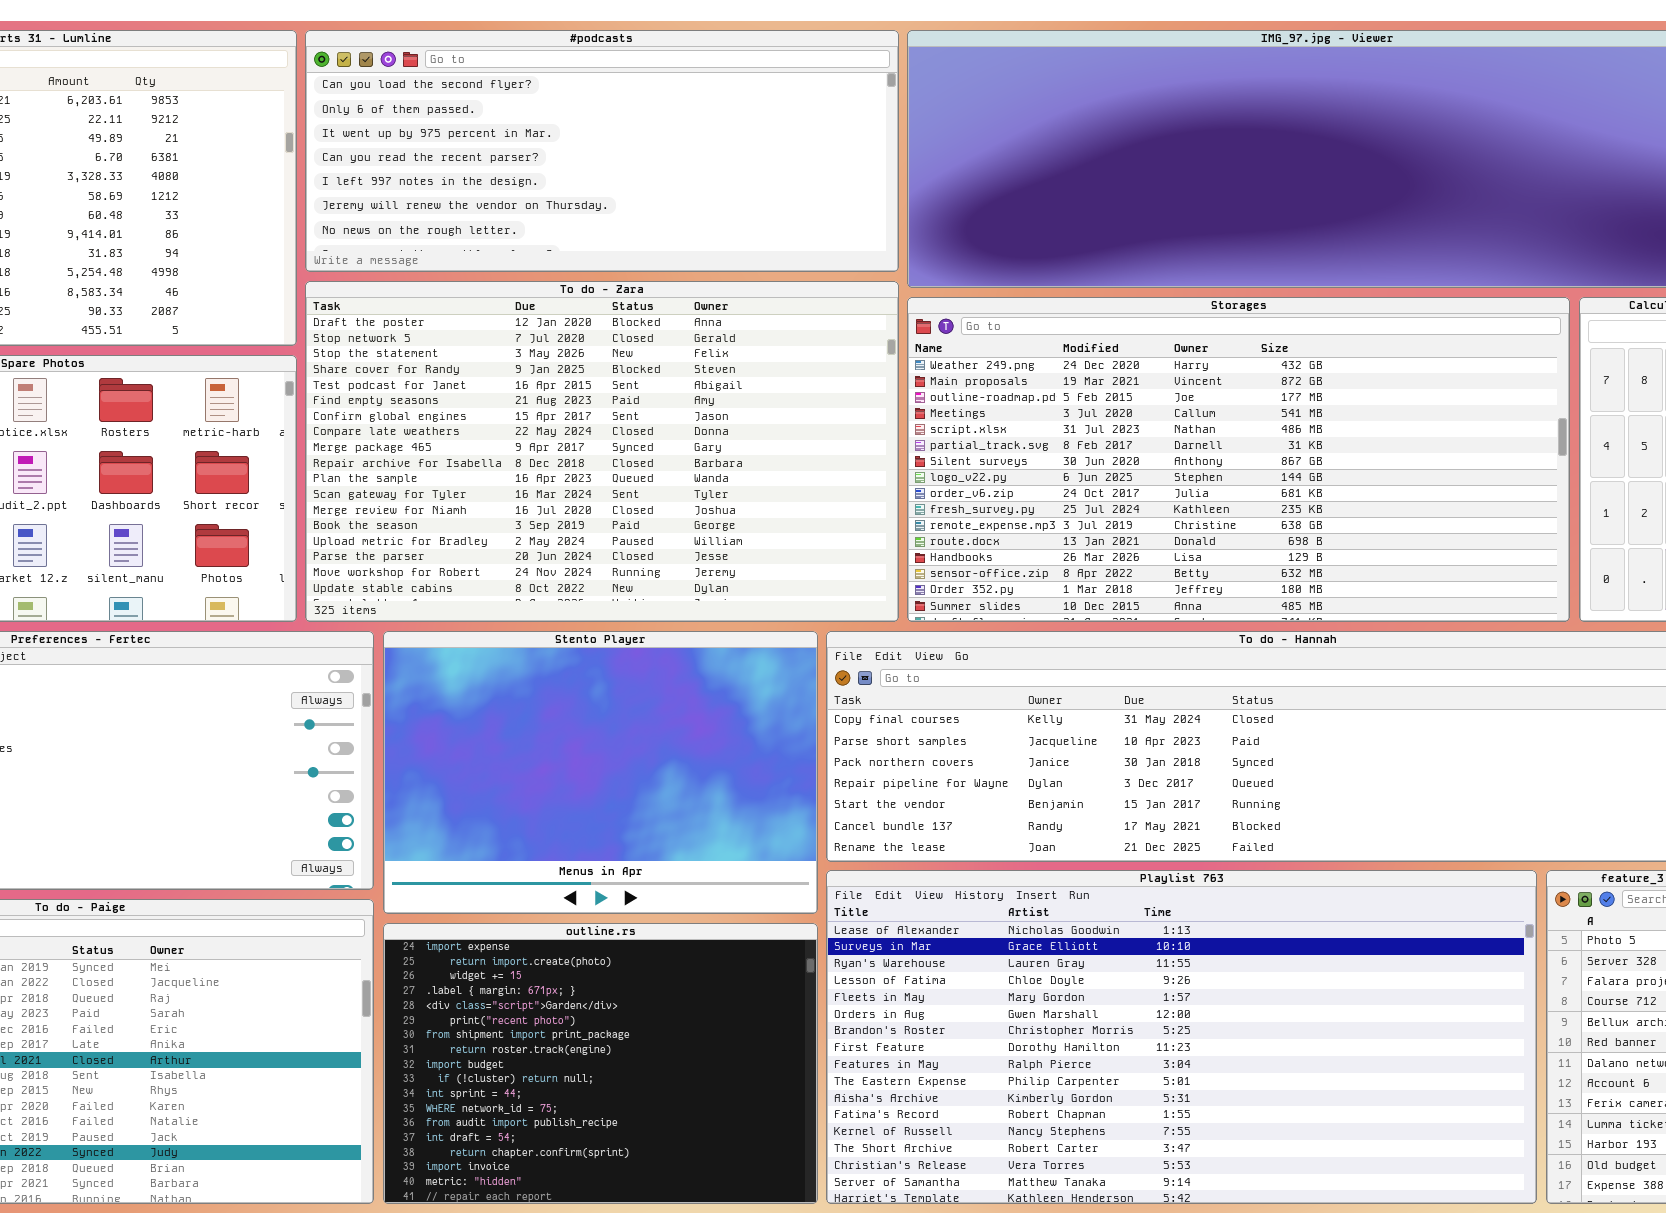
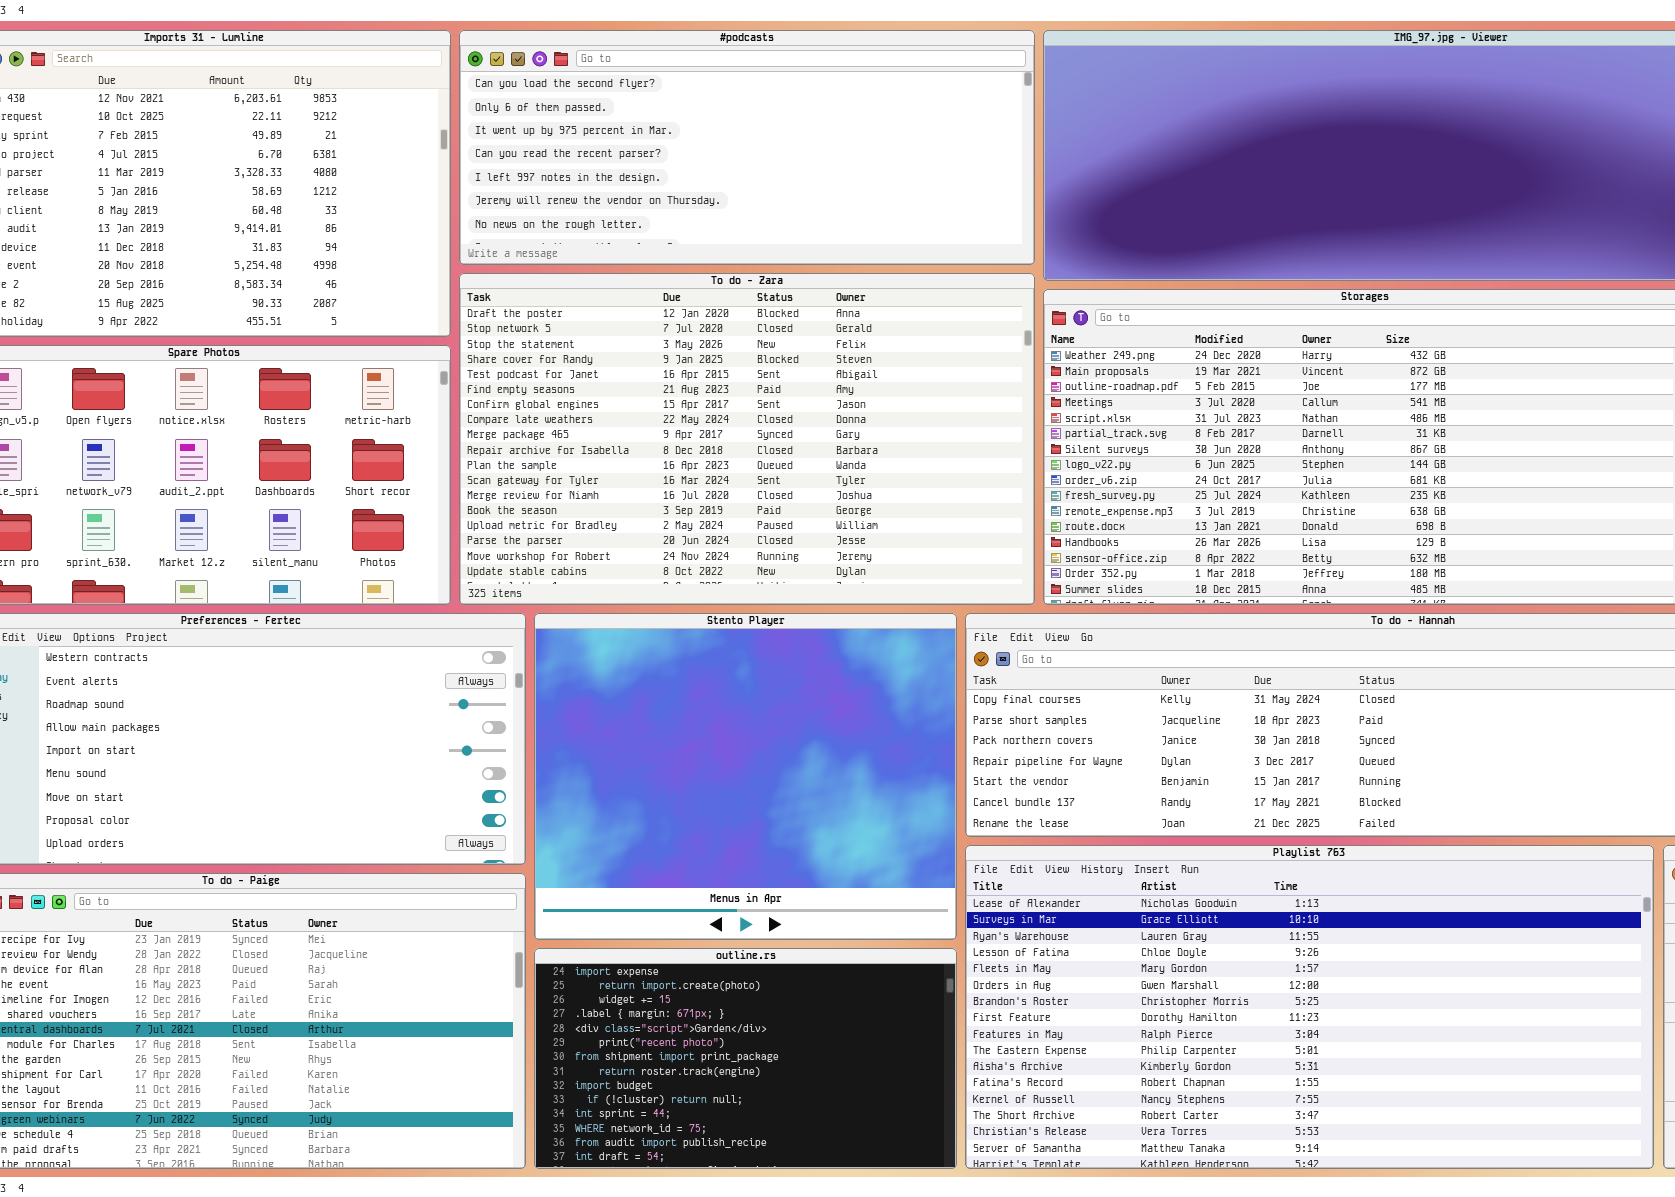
Stento Player: [383,631,818,914] -> [534,613,957,940], resized
outline.rs: [383,923,818,1204] -> [534,948,957,1169], resized

